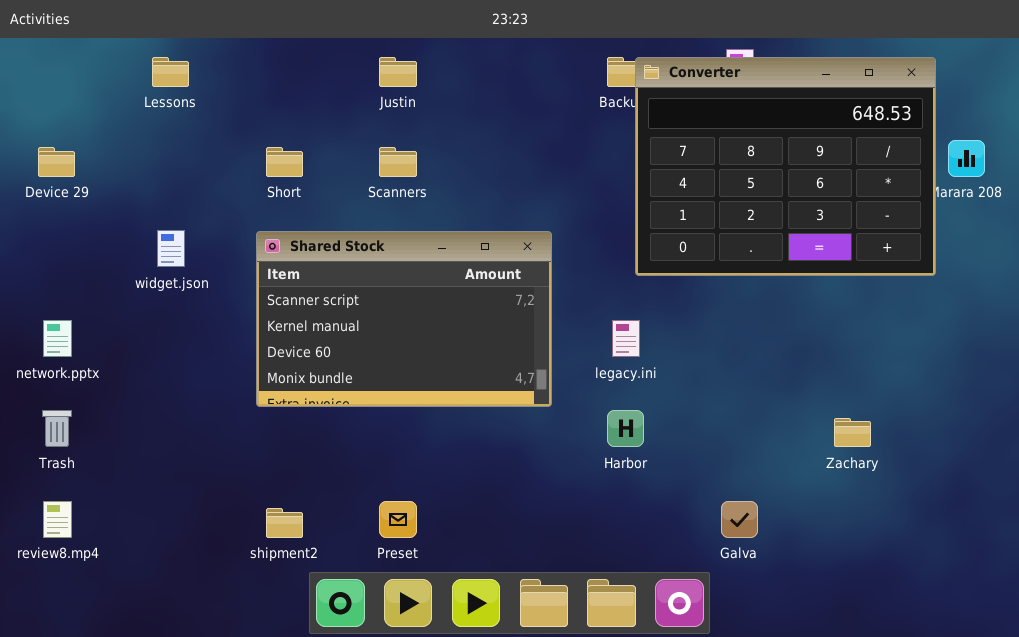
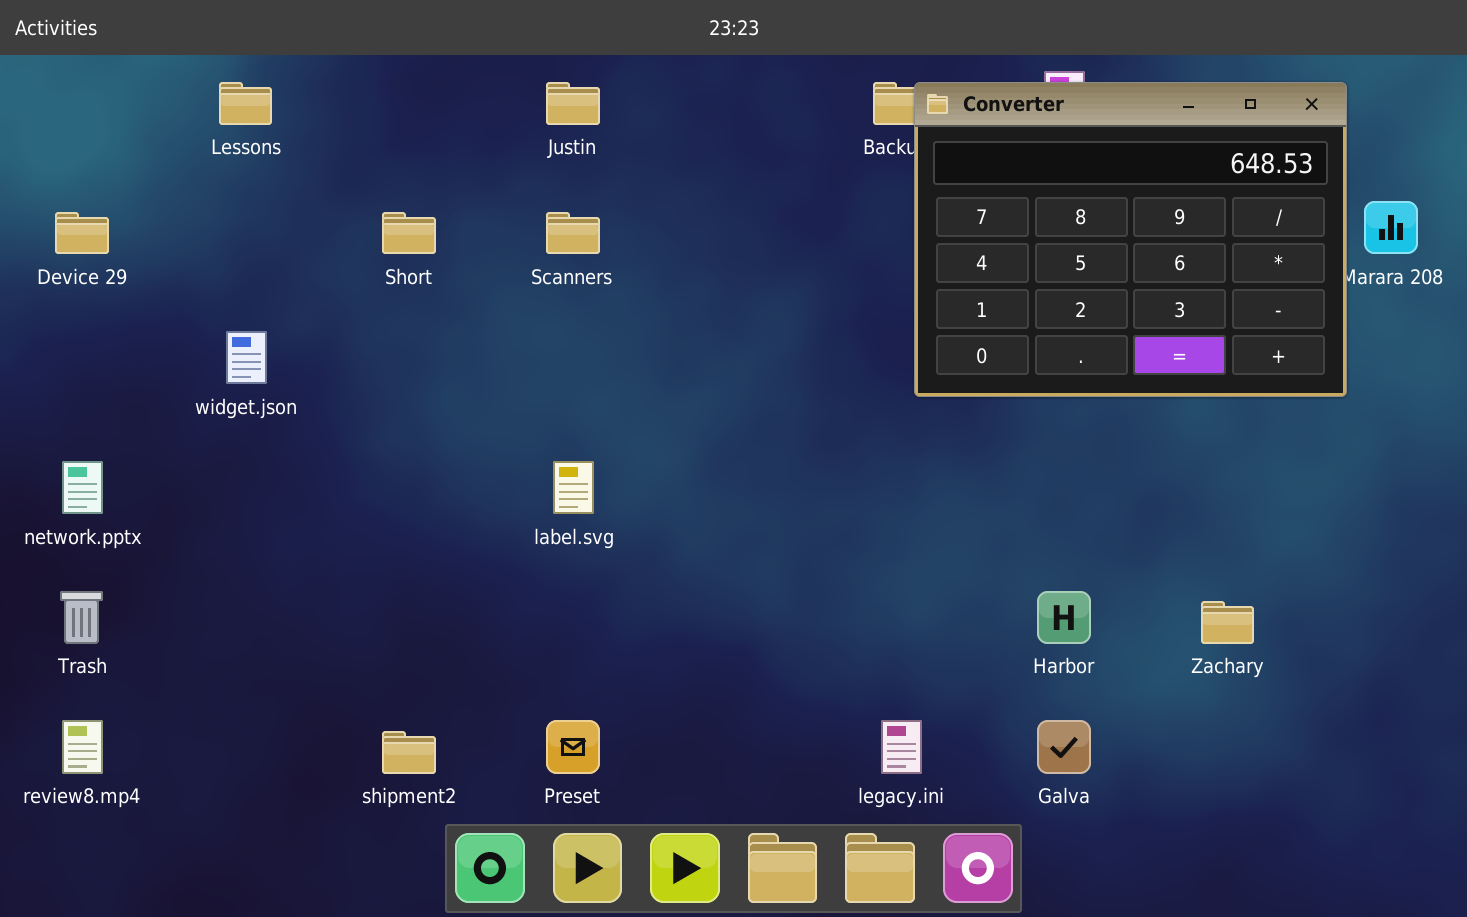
Shared Stock: [256,231,552,407] -> none, closed
legacy.ini: [612,320,640,357] -> [881,720,922,774], moved
Harbor: [607,410,644,447] -> [1037,591,1091,644], moved

